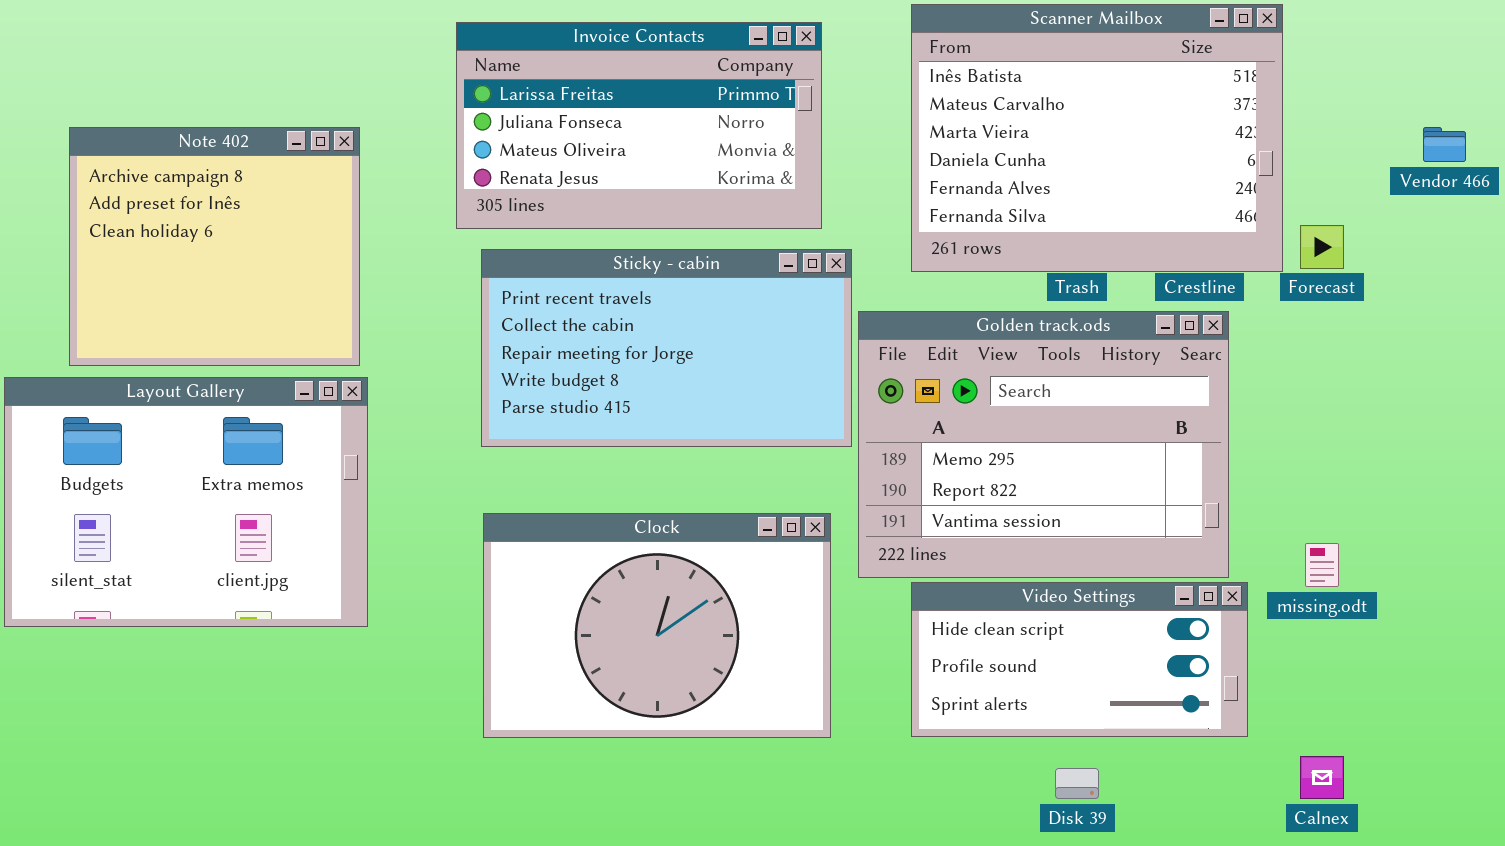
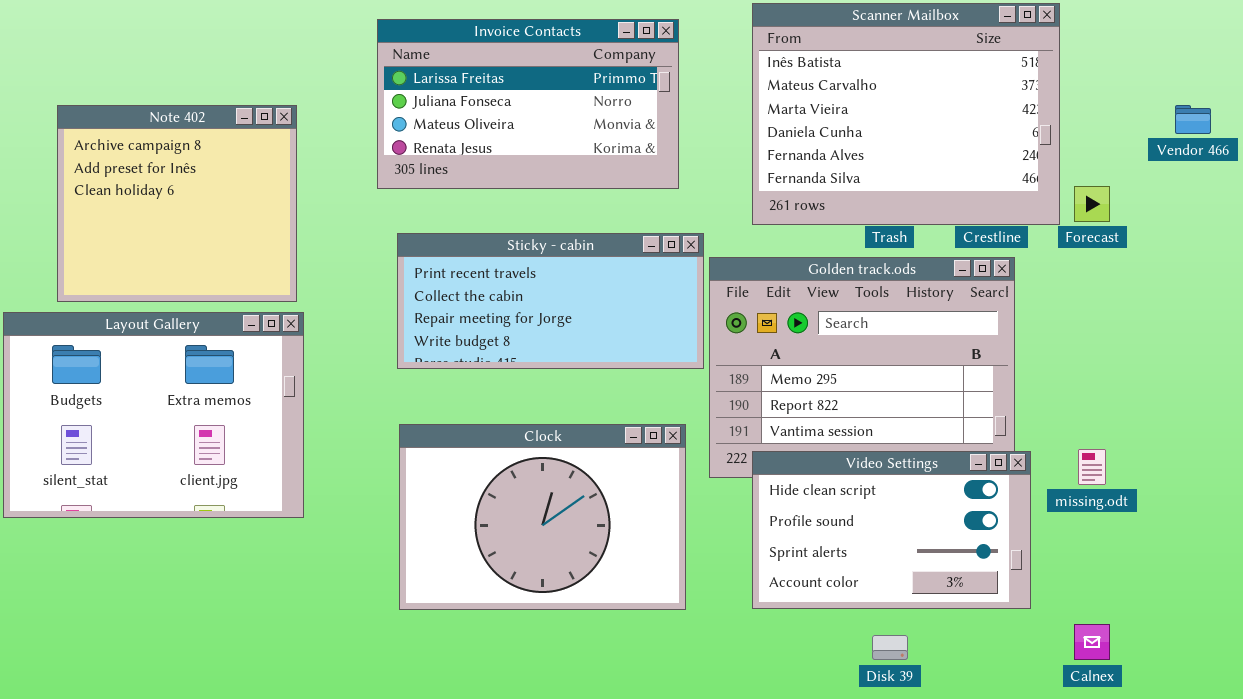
Sticky - cabin: [481,249,852,447] -> [397,233,704,369], resized
Video Settings: [911,582,1248,737] -> [752,451,1031,609], resized

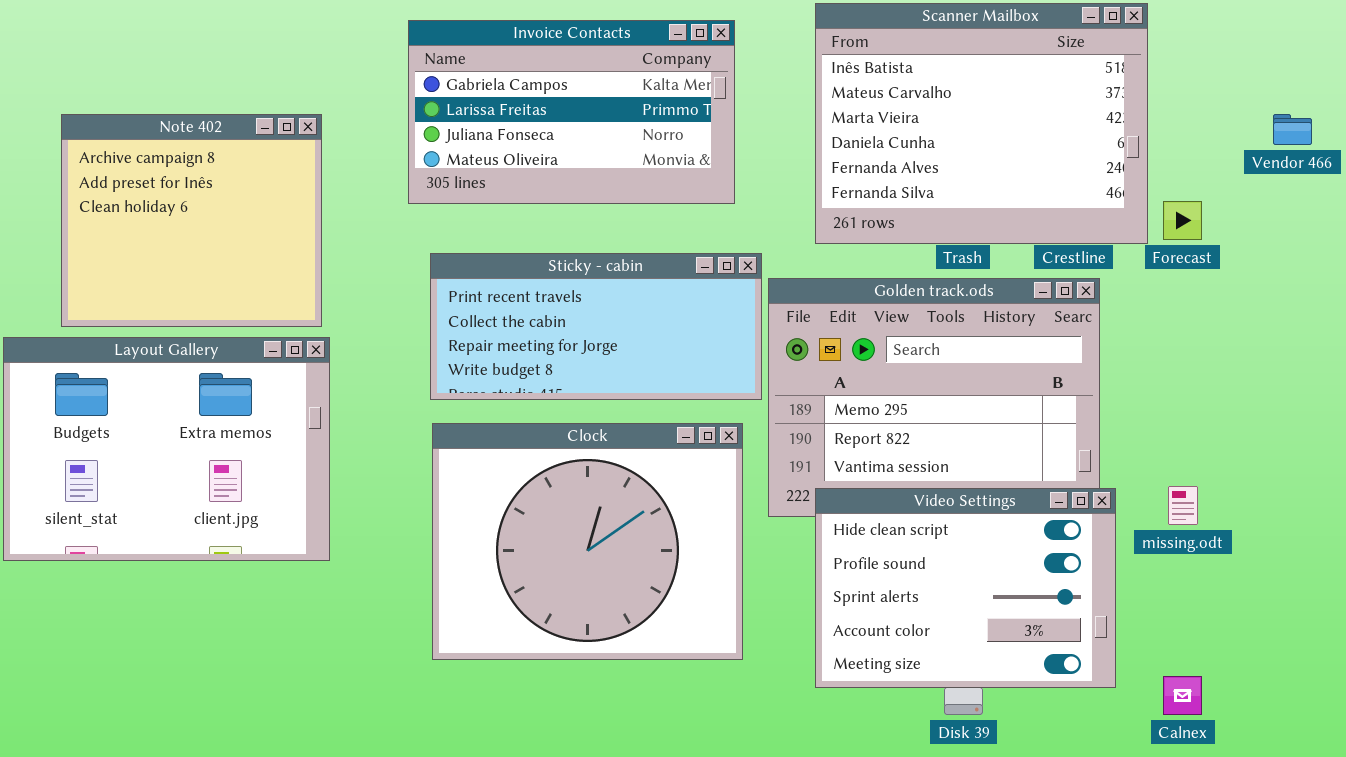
Invoice Contacts: [377,19,679,189] -> [408,20,735,204], scrolled up 1 row
Clock: [399,424,686,610] -> [432,423,743,660], resized
Video Settings: [752,451,1031,609] -> [815,488,1116,688], resized

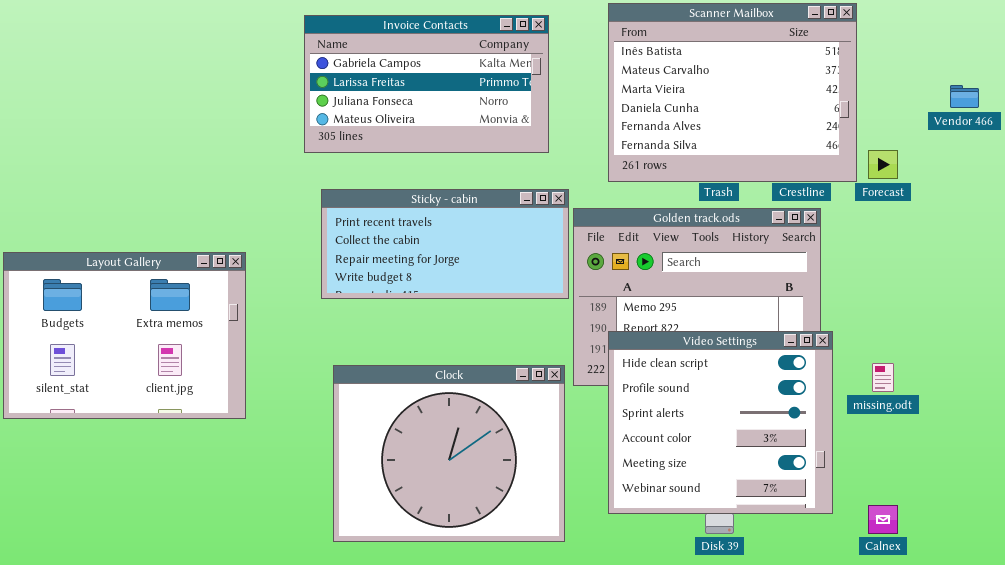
Note 402: [61,114,322,327] -> none, closed
Clock: [432,423,743,660] -> [333,365,565,542], moved
Video Settings: [815,488,1116,688] -> [608,331,833,514], resized

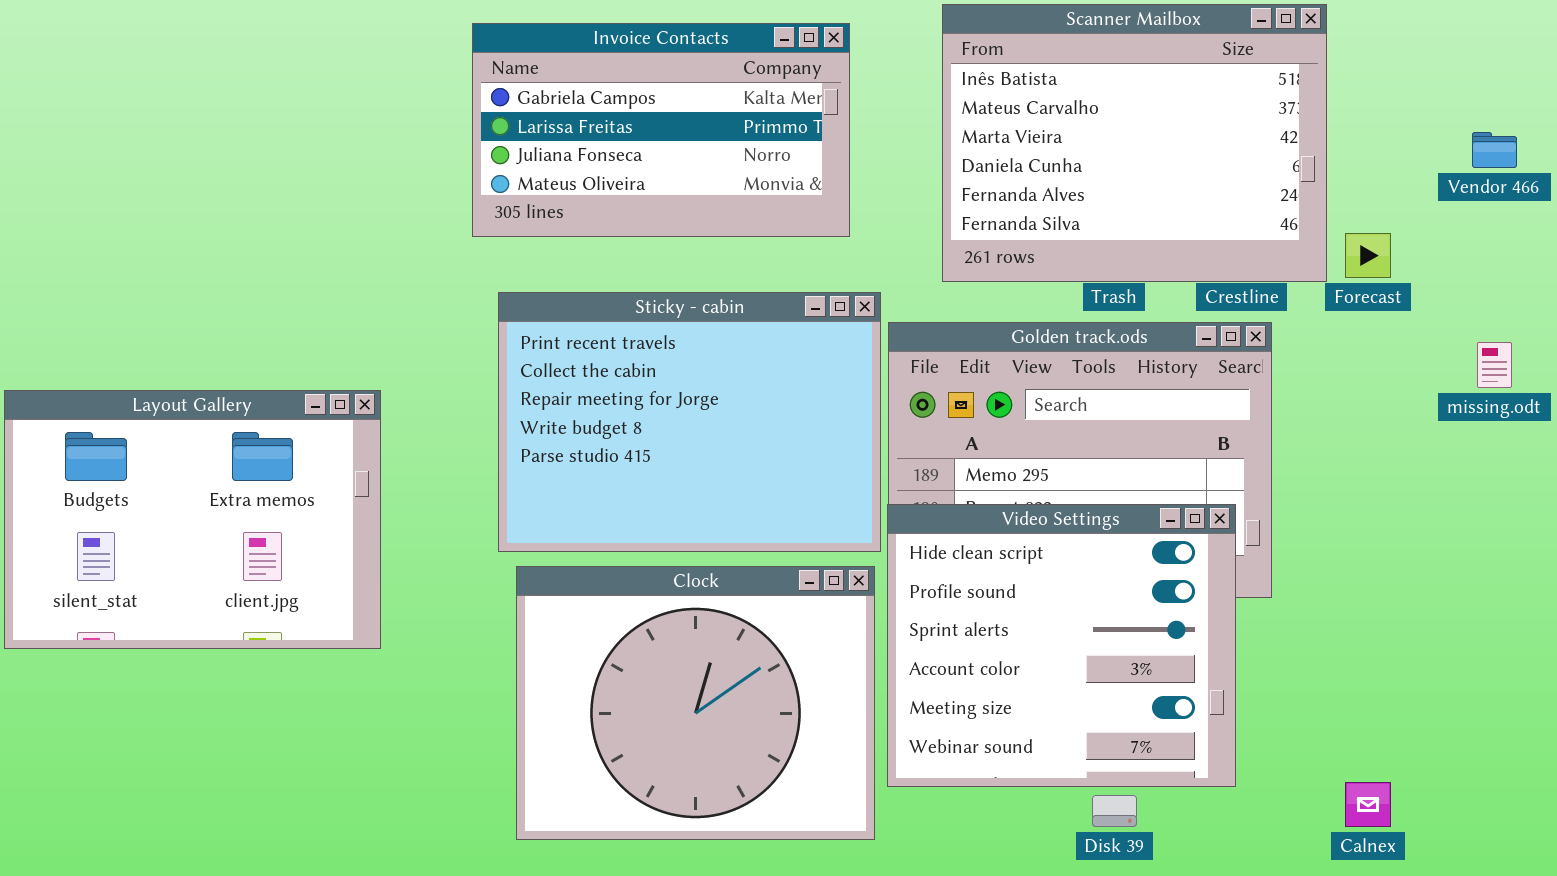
Sticky - cabin: [321,189,569,299] -> [498,292,881,552], resized
Video Settings: [608,331,833,514] -> [887,504,1236,787], moved
missing.odt: [872,363,894,392] -> [1477,342,1512,388], moved

